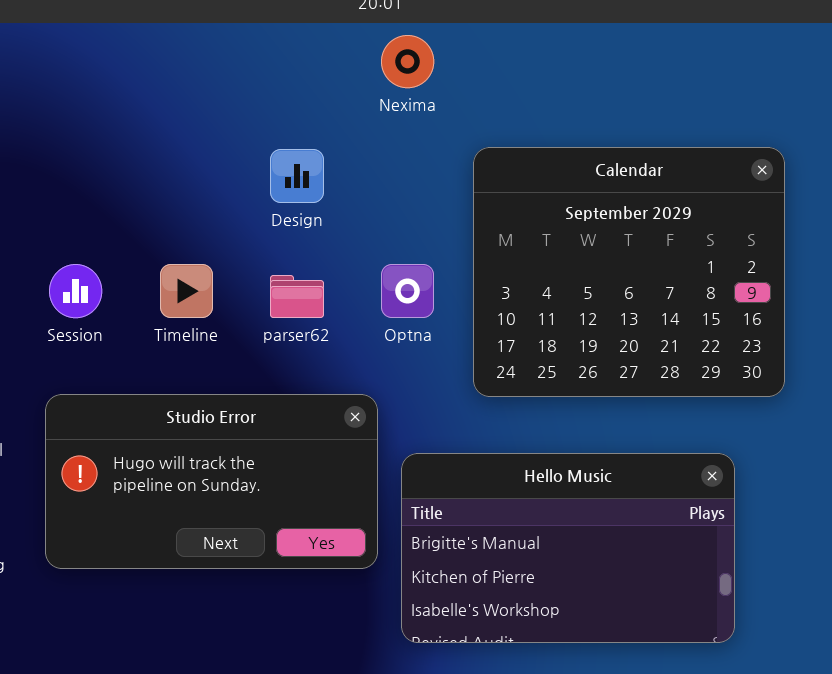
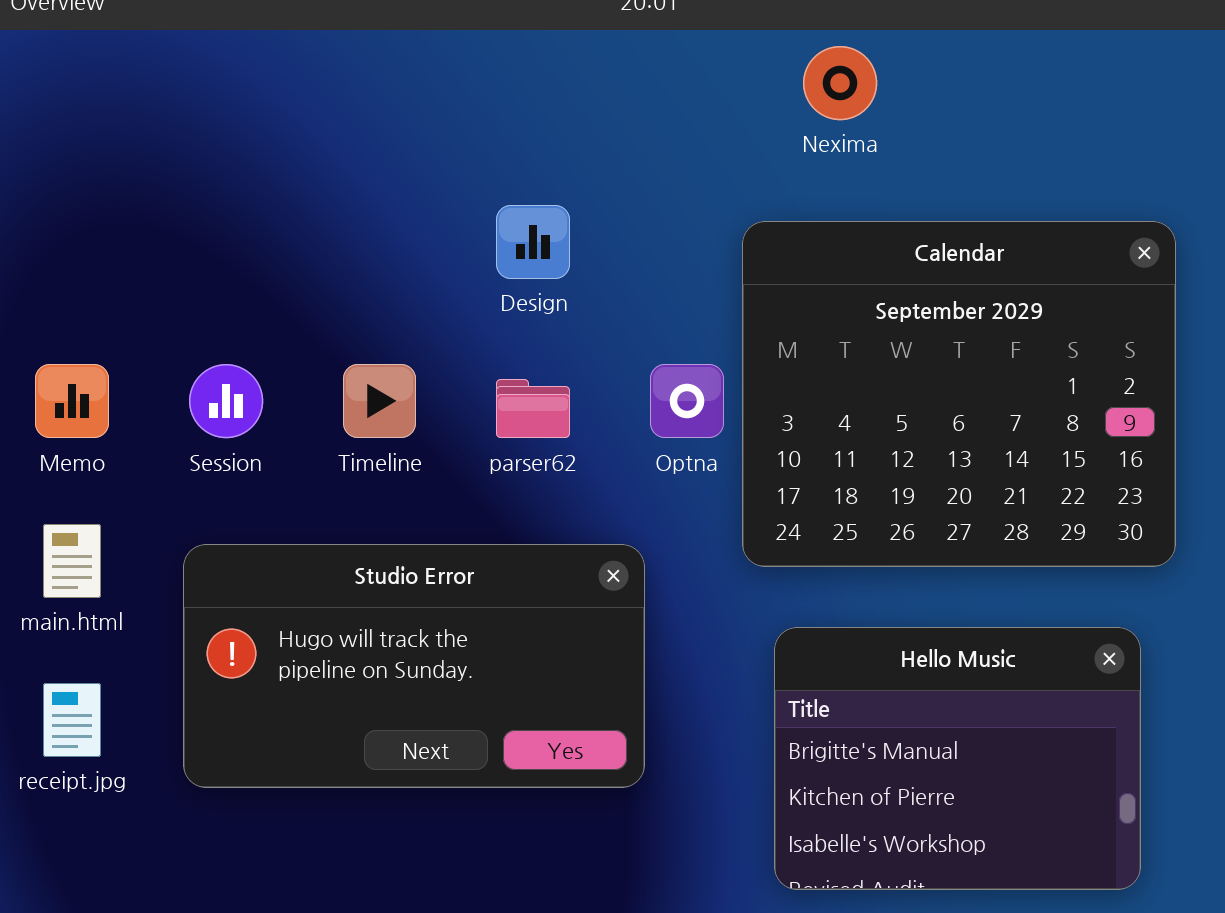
Nexima: [381,35,434,88] -> [803,46,877,120], moved
Calendar: [473,147,785,397] -> [742,221,1176,567], moved
Hello Music: [401,453,735,643] -> [774,627,1141,890], resized

